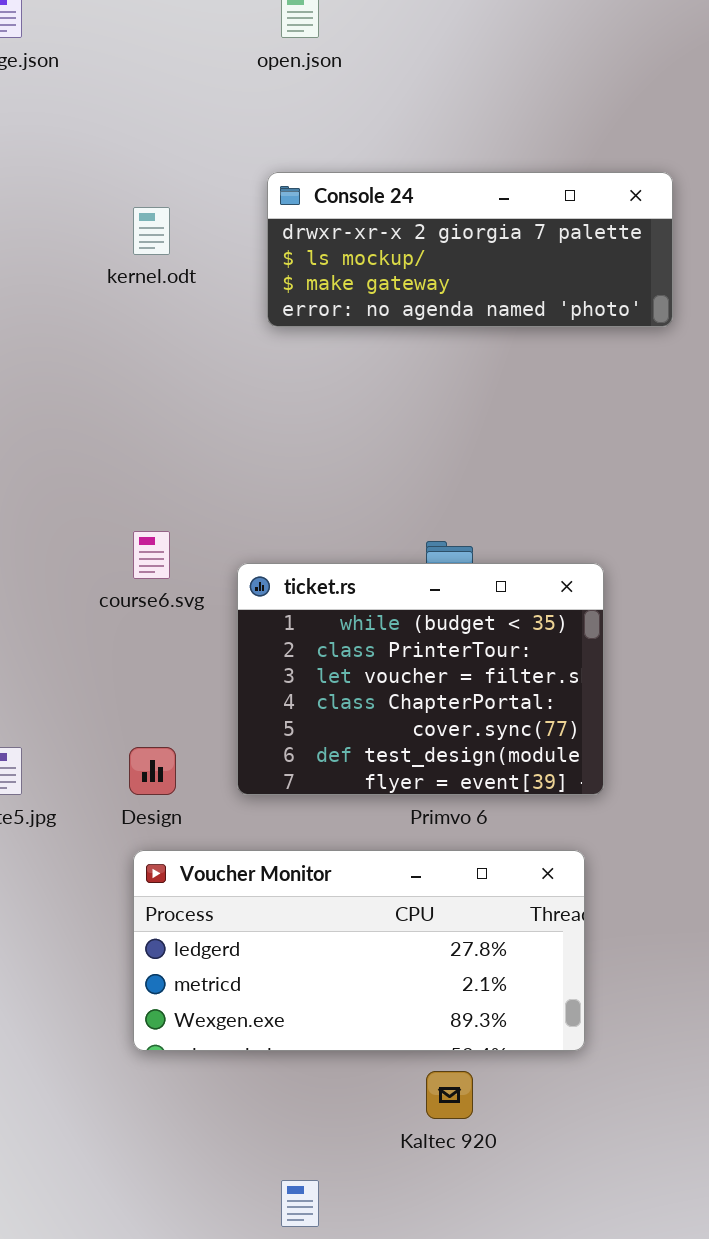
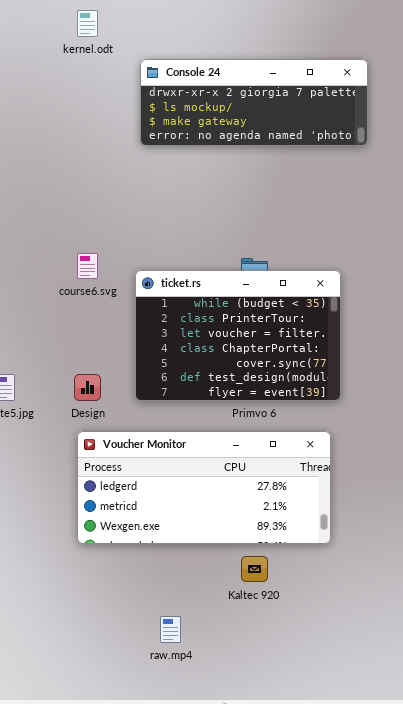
Console 24: [267,172,673,327] -> [140,59,368,146], moved
kernel.odt: [133,207,170,255] -> [77,10,98,37], moved

